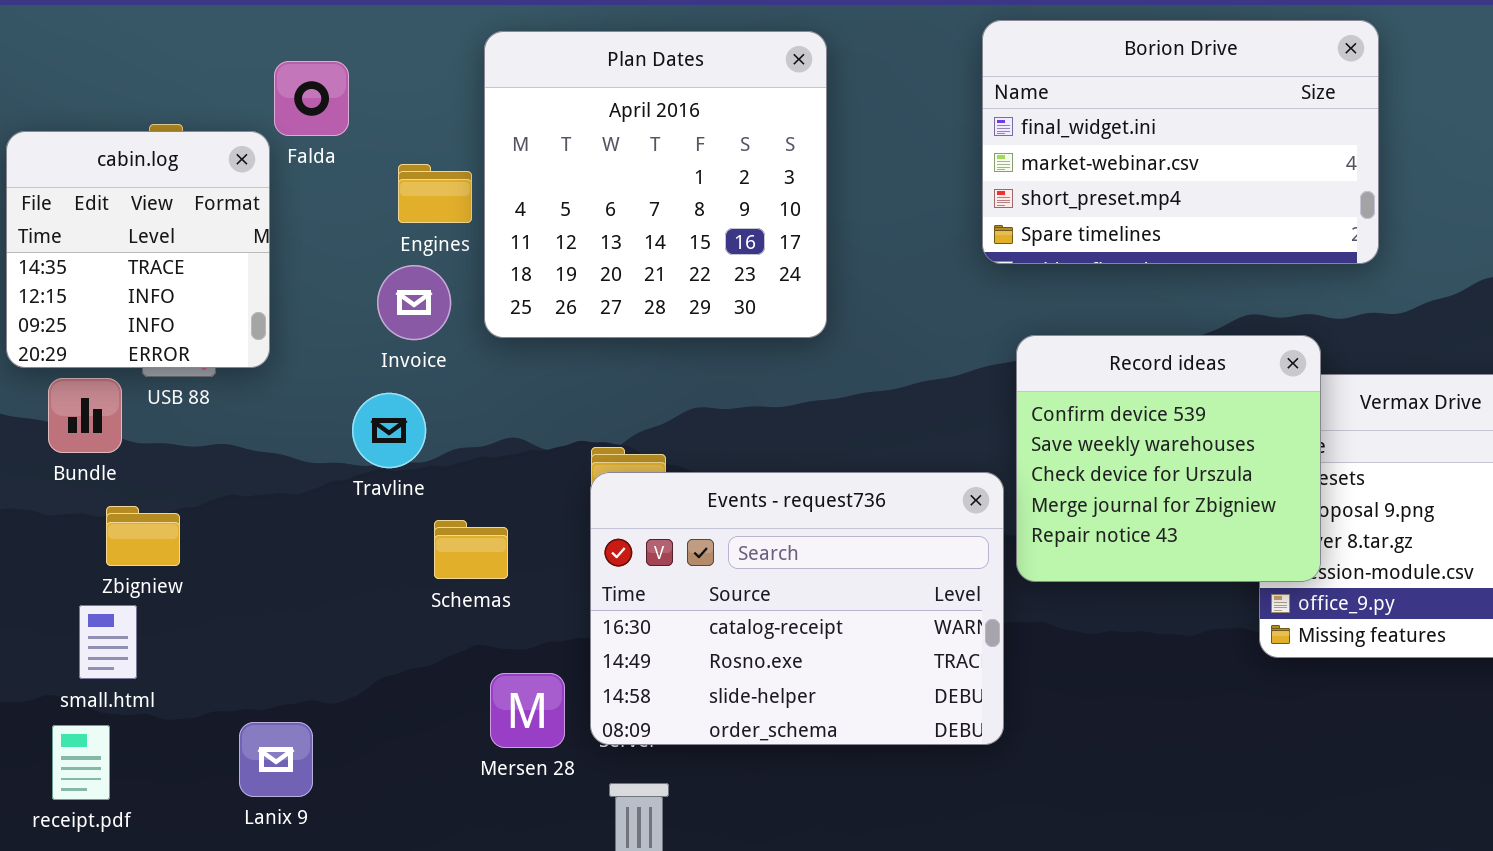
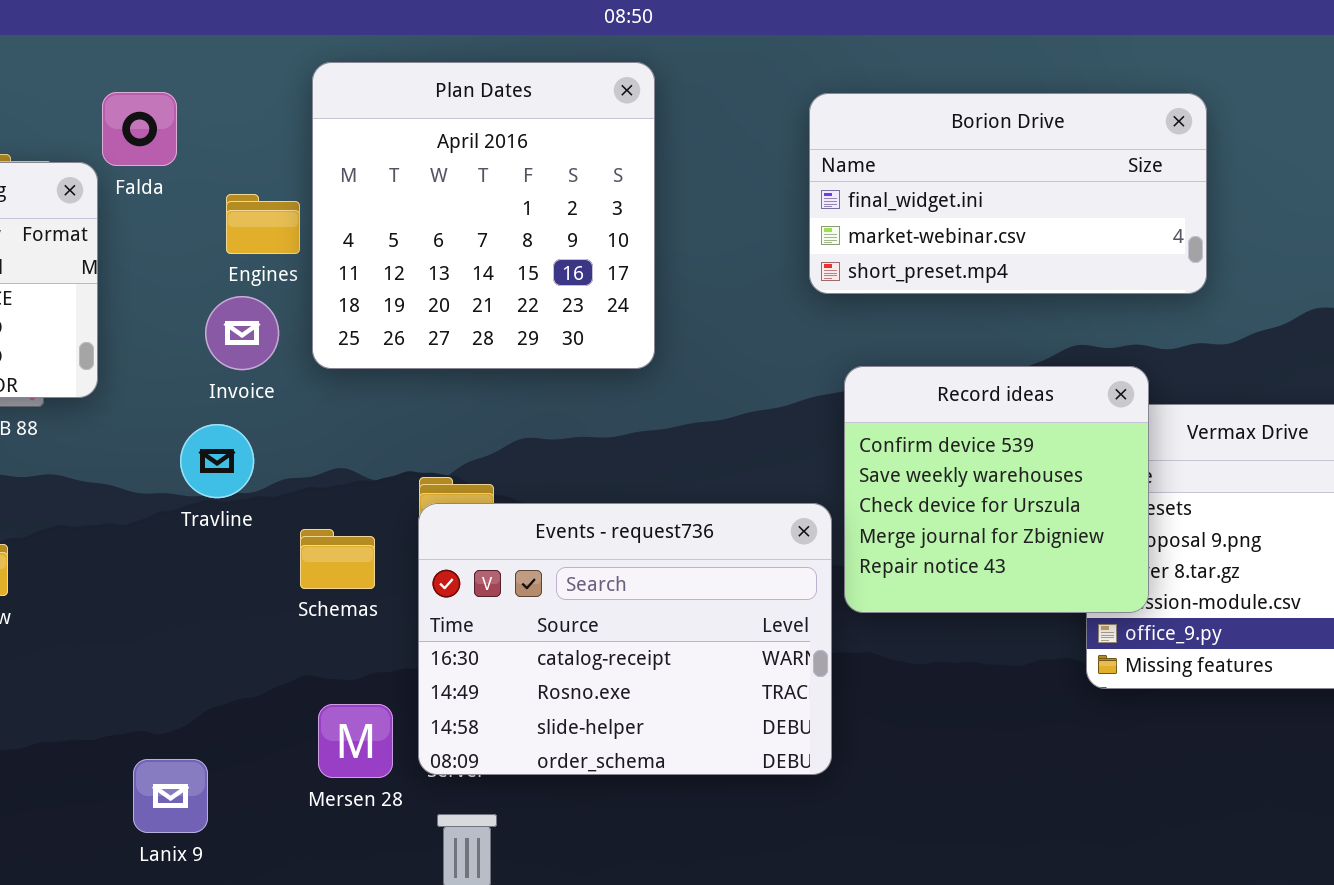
Borion Drive: [982,20,1379,264] -> [809,93,1207,294], resized
Schemas: [434,520,508,579] -> [300,529,375,589], moved
Lanix 9: [239,722,313,797] -> [133,759,208,833], moved

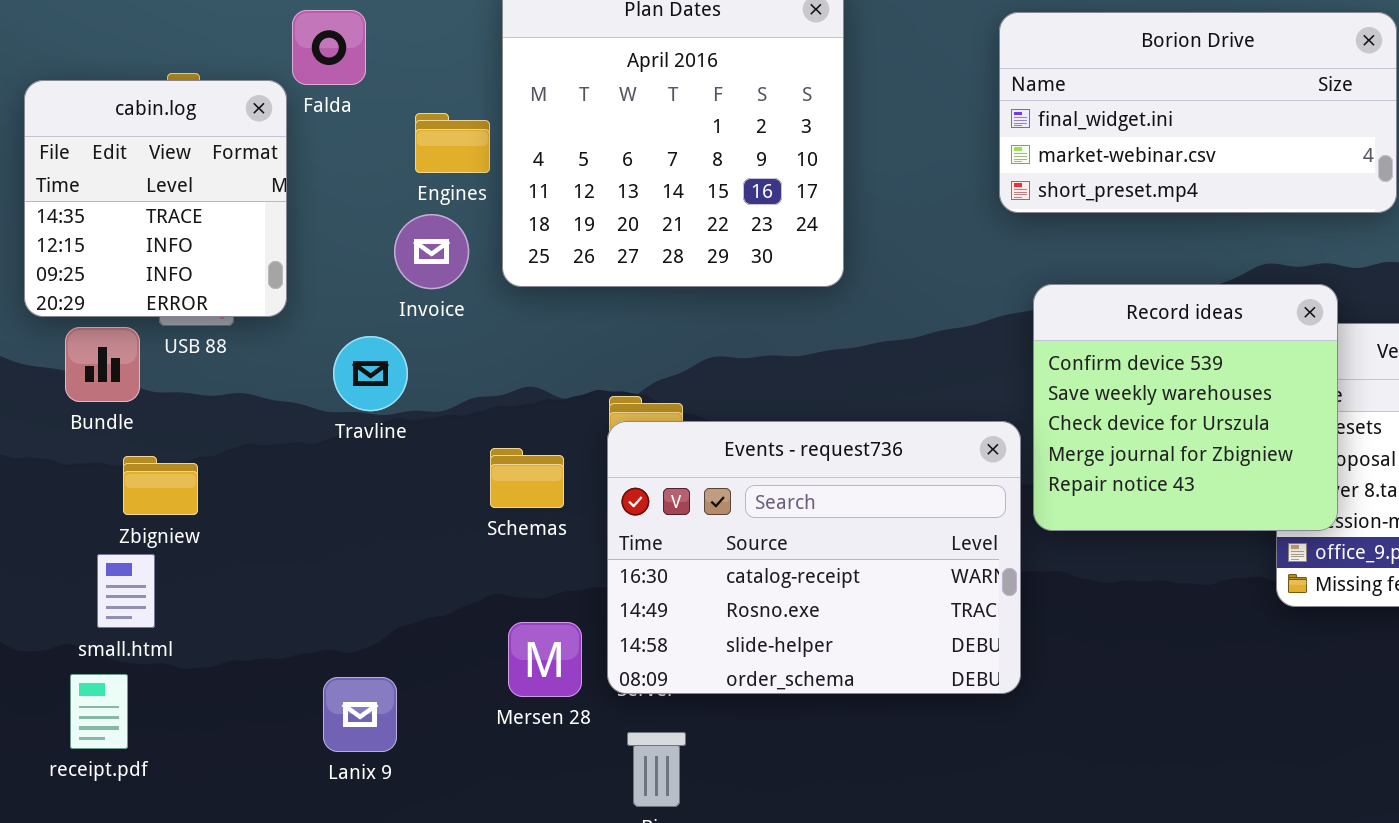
Travline: [180,424,254,498] -> [333,336,408,411], moved

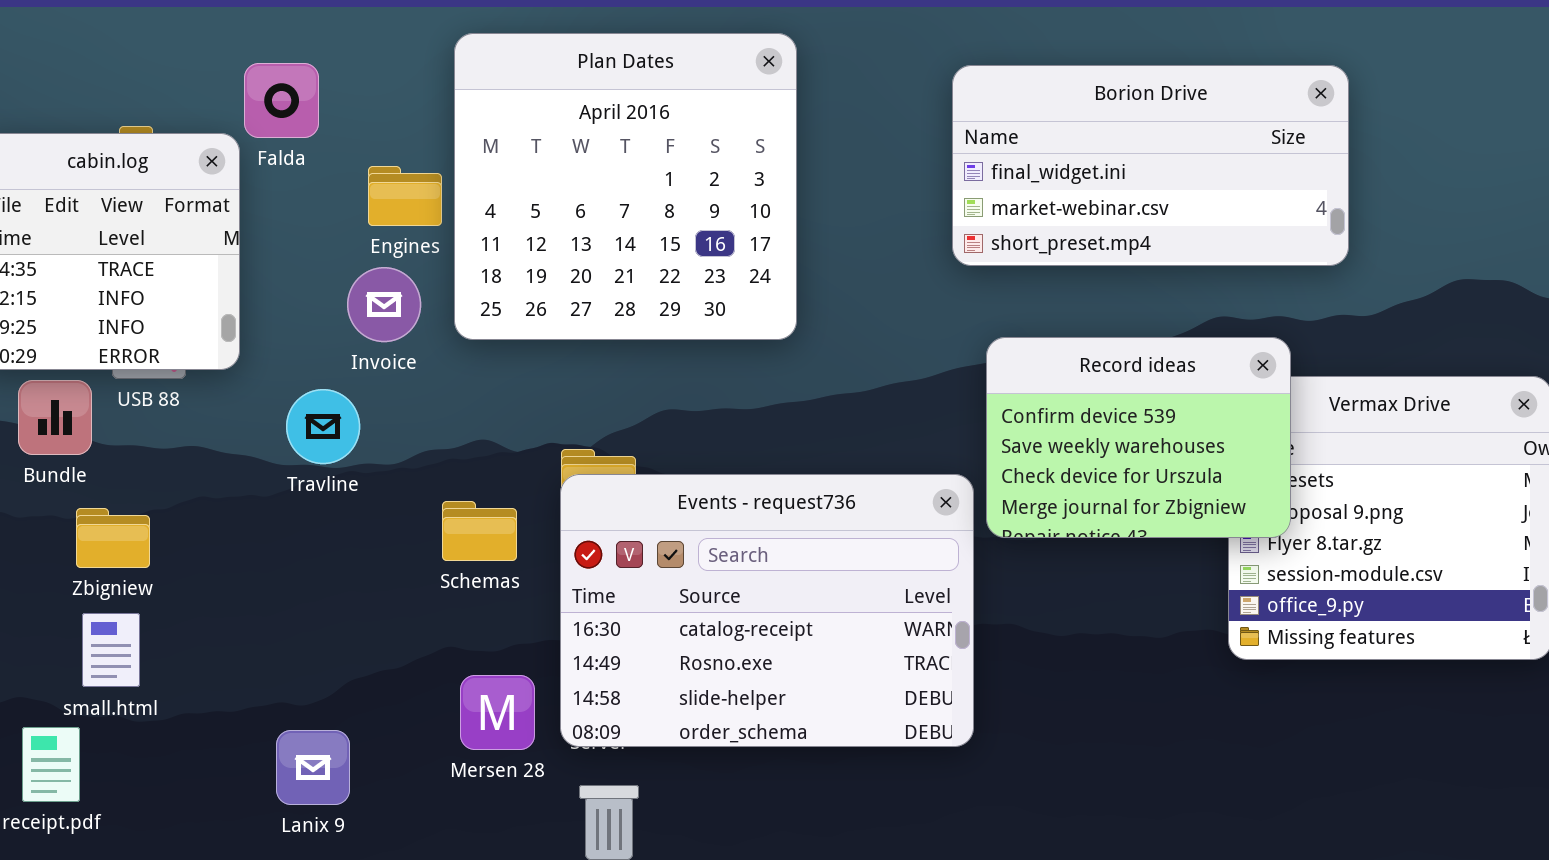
Record ideas: [1033,284,1338,531] -> [986,337,1291,538], resized
small.html: [97,554,155,628] -> [82,613,140,687], moved

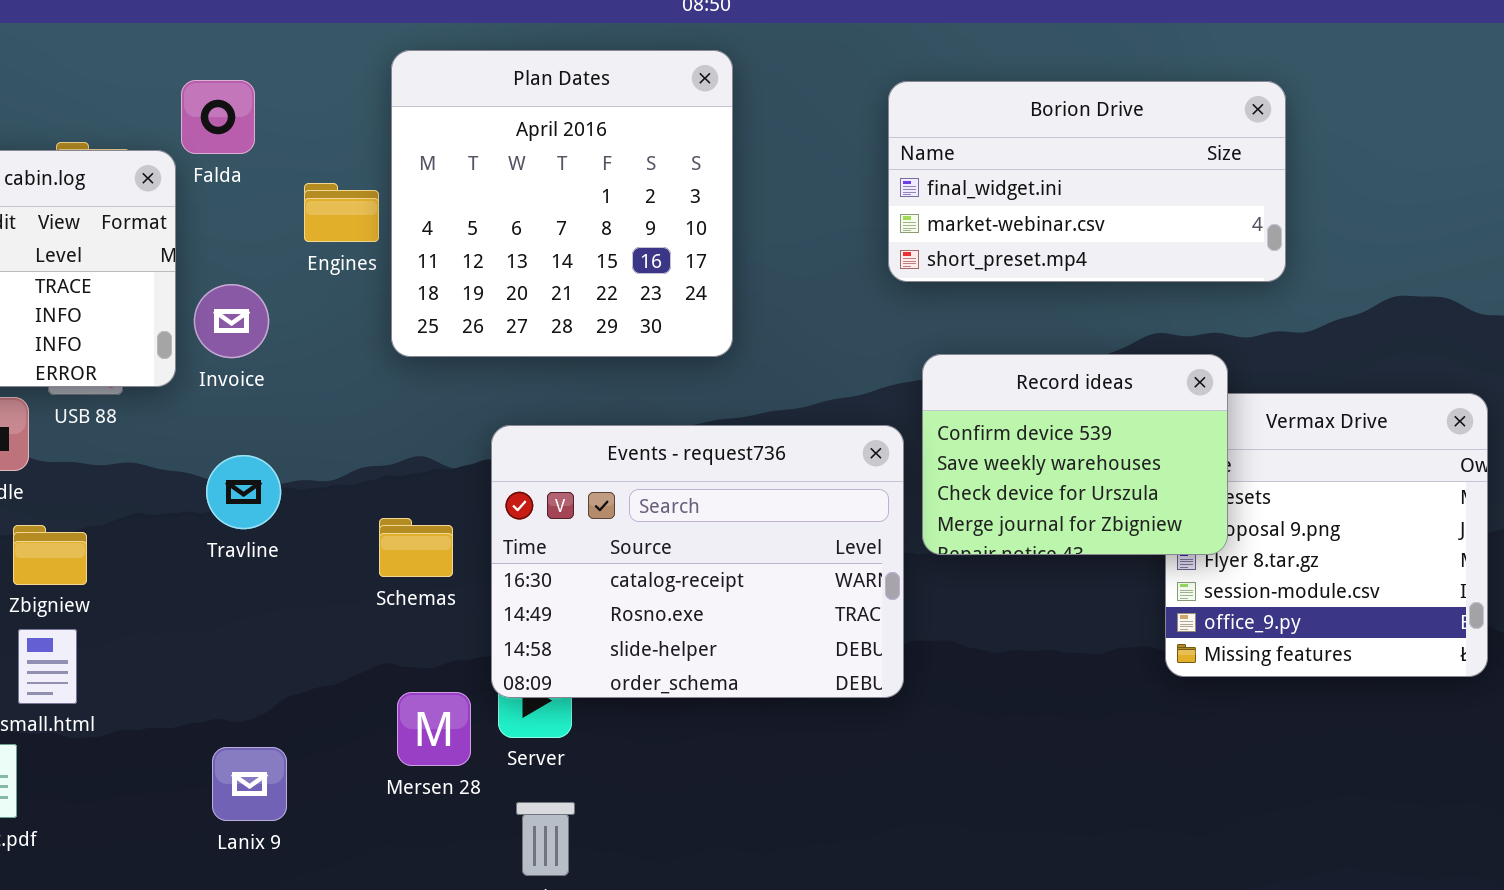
Invoice: [347,267,421,342] -> [194,284,269,358], moved
Travline: [286,389,360,464] -> [206,455,281,529], moved
Events - request736: [560,474,974,747] -> [491,425,904,698], moved

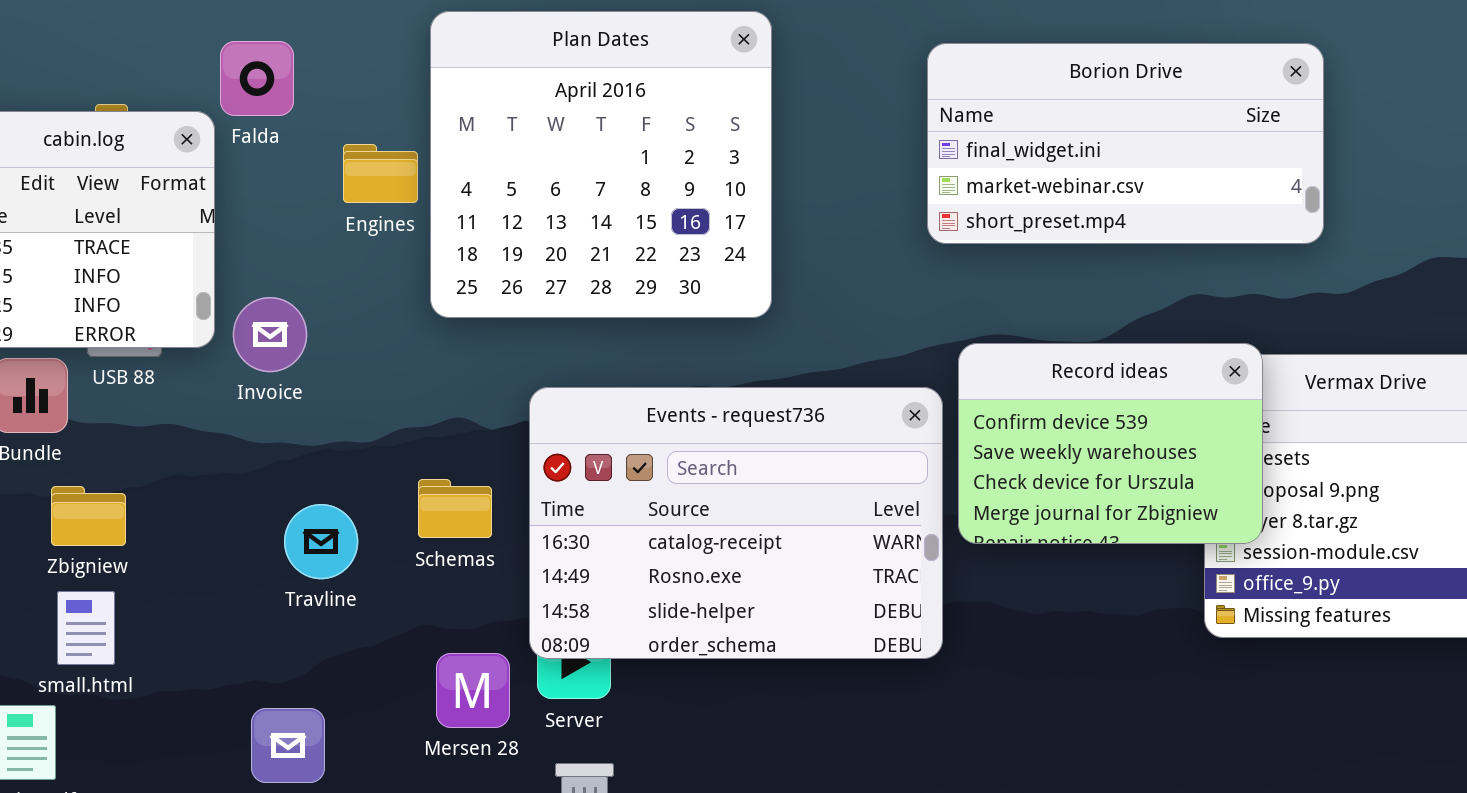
Invoice: [194,284,269,358] -> [233,297,307,372], moved
Record ideas: [922,354,1228,555] -> [958,343,1263,544], moved
Travline: [206,455,281,529] -> [284,504,358,579], moved

